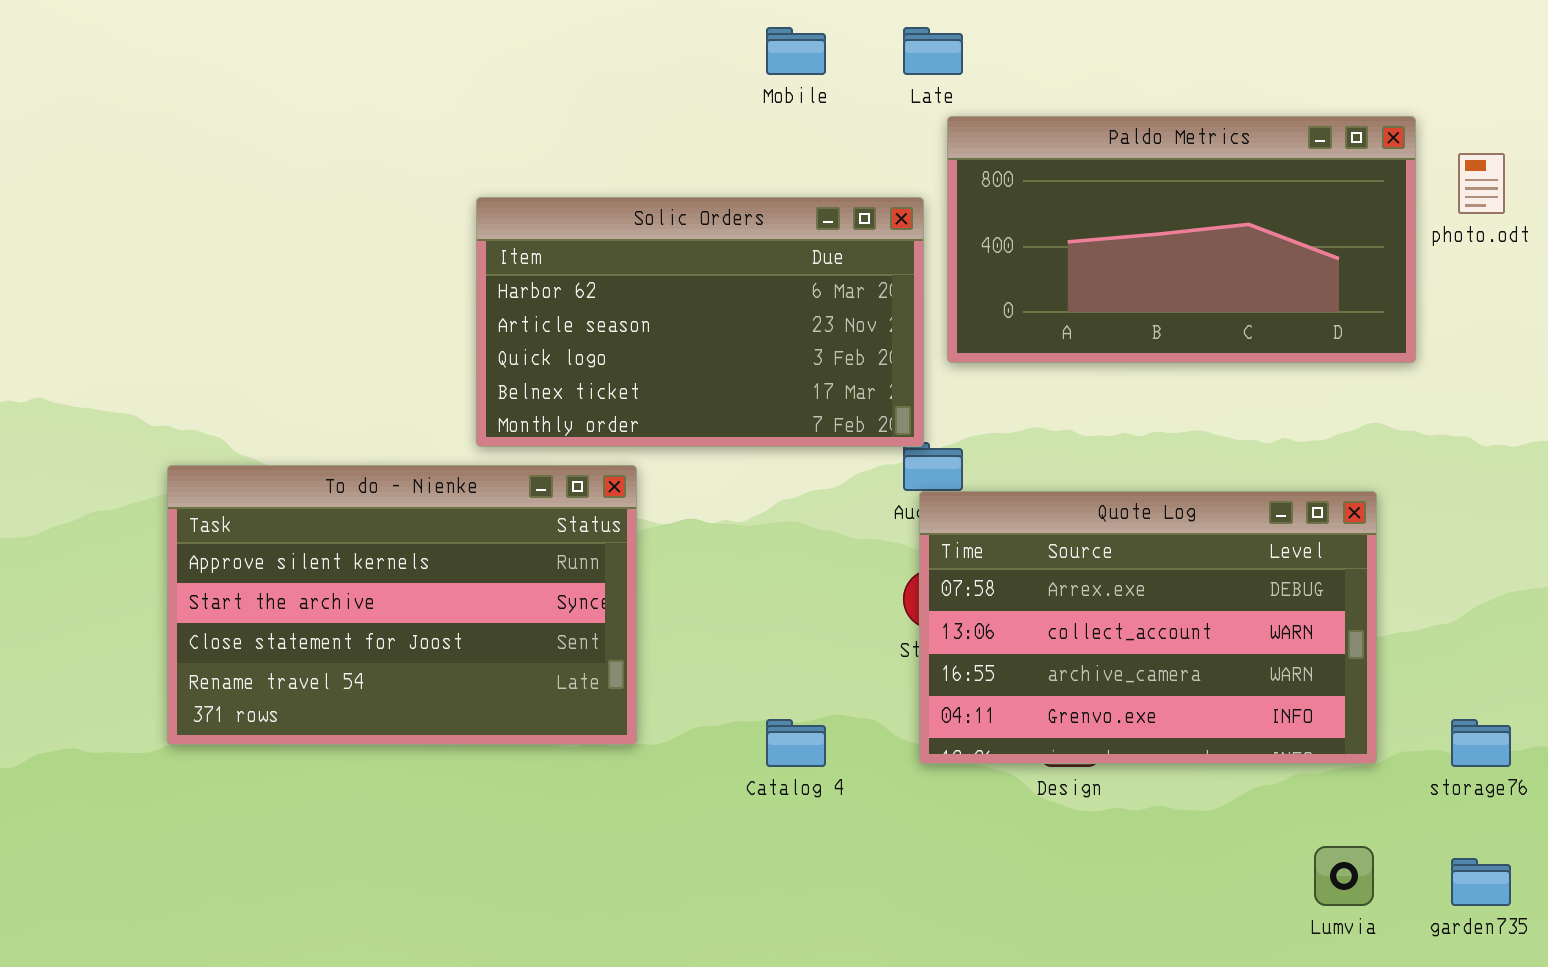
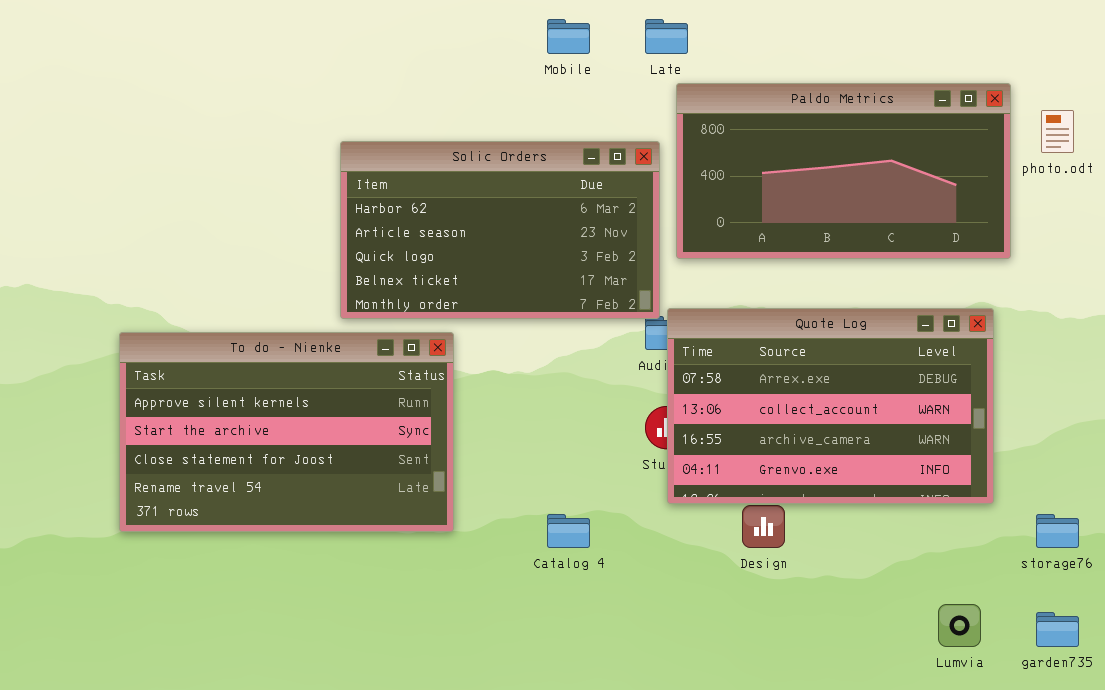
Quote Log: [919,491,1377,764] -> [667,308,994,504], moved

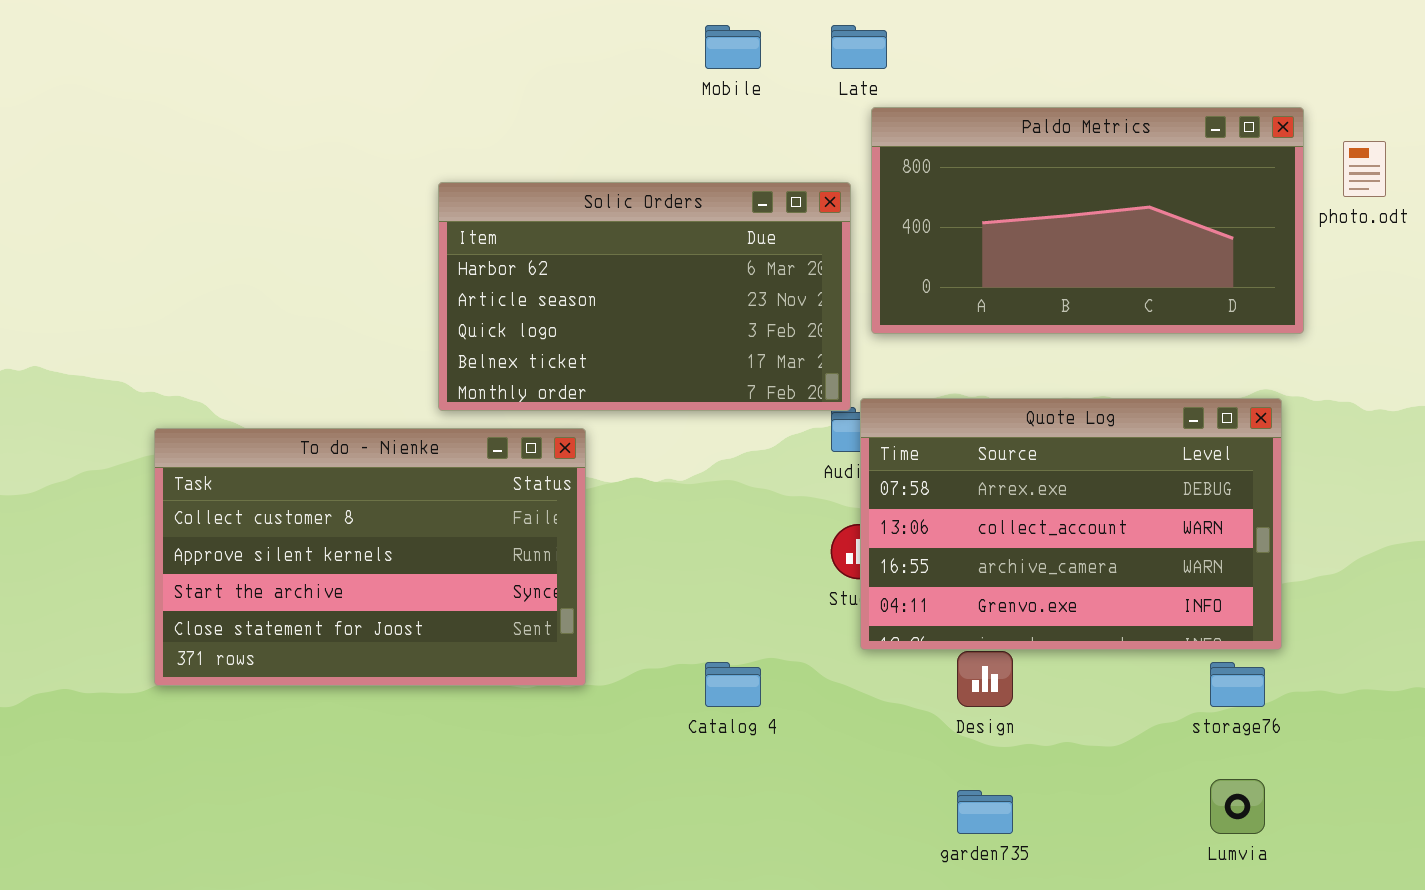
To do - Nienke: [119,332,454,532] -> [154,428,586,686], scrolled up 1 row
storage76: [1036,514,1079,548] -> [1210,662,1265,707], moved
garden735: [1036,612,1079,647] -> [957,790,1013,834], moved

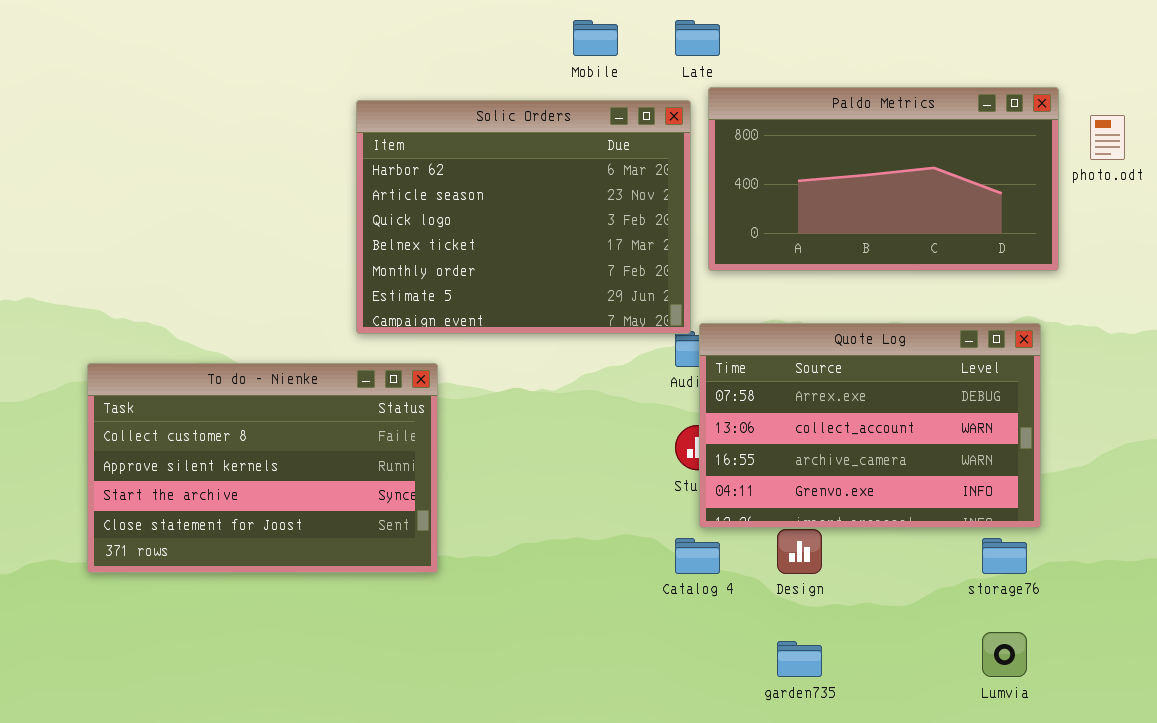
Solic Orders: [438,182,851,411] -> [356,100,691,334], resized
To do - Nienke: [154,428,586,686] -> [87,363,438,573], moved
Catalog 4: [705,662,761,707] -> [675,538,720,574], moved

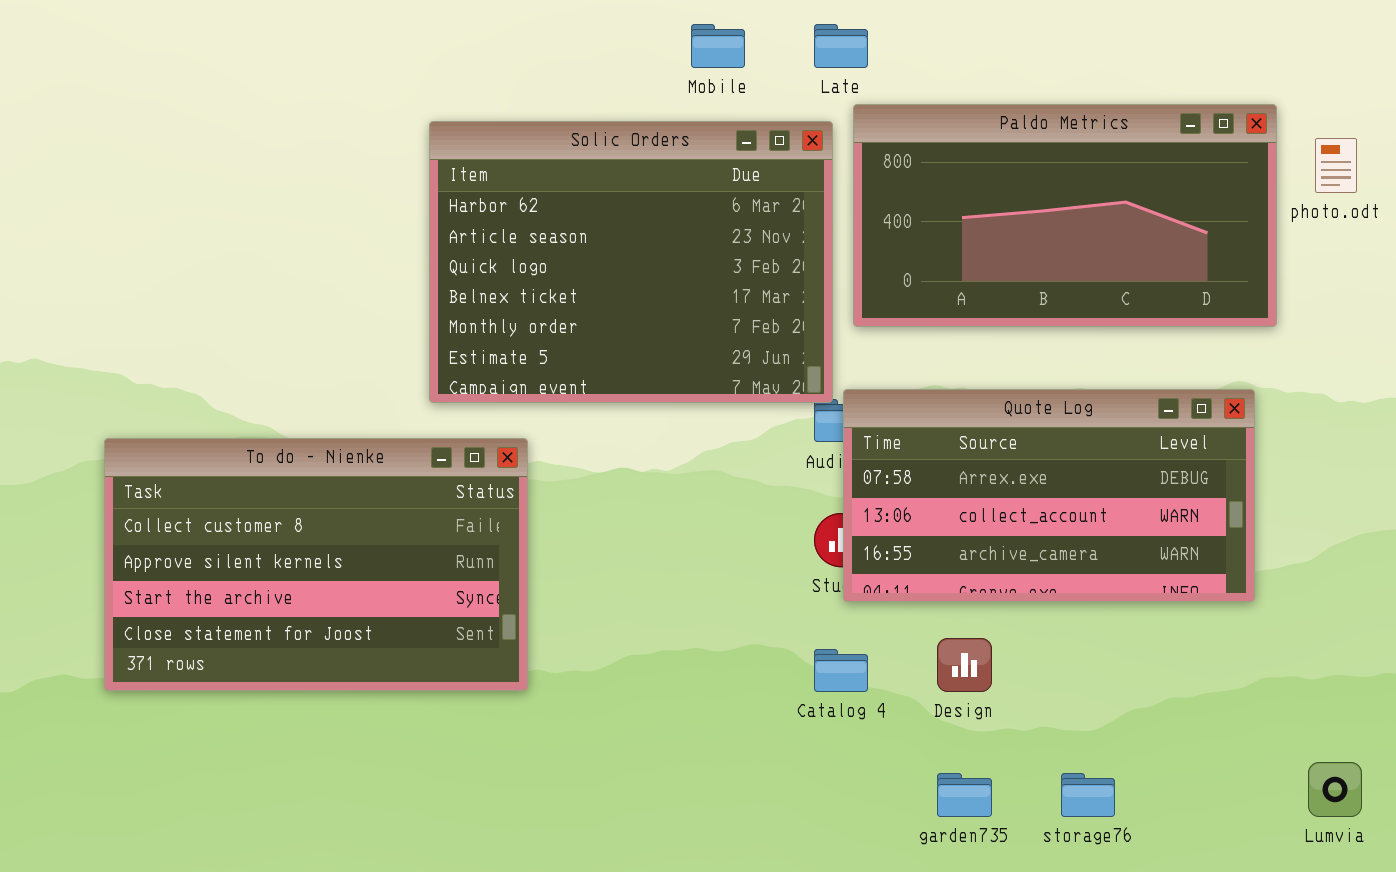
Quote Log: [699,323,1041,528] -> [843,389,1255,602], resized
storage76: [982,538,1027,574] -> [1061,773,1115,817], moved
Lumvia: [982,632,1027,677] -> [1308,762,1362,817], moved

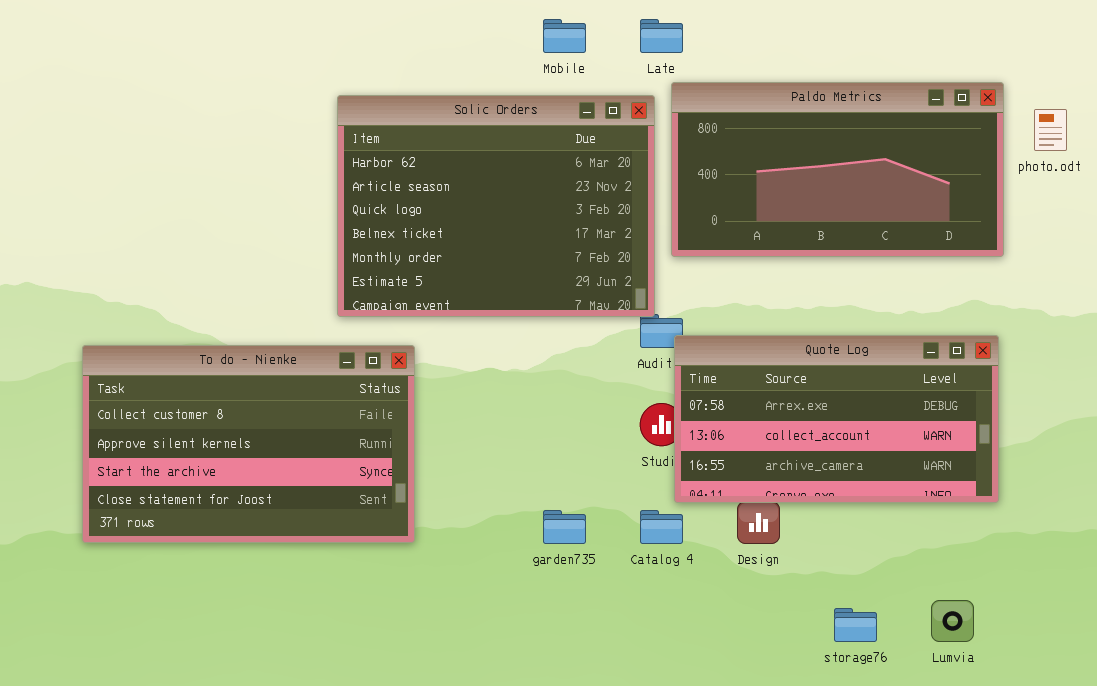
Quote Log: [843,389,1255,602] -> [674,335,999,503], moved
Lumvia: [1308,762,1362,817] -> [931,600,974,642], moved
garden735: [937,773,992,817] -> [543,510,586,544], moved

